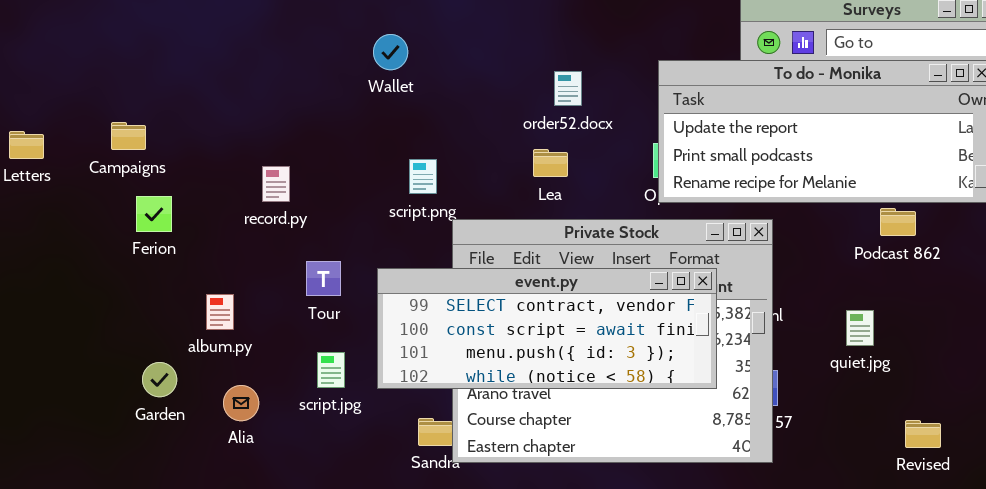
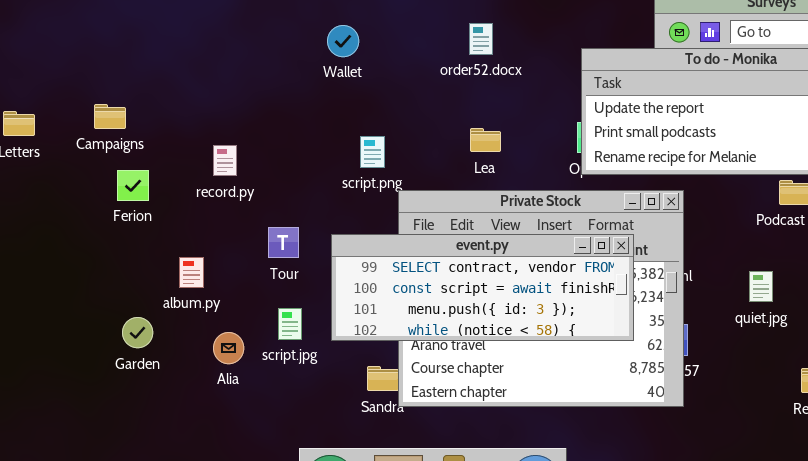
order52.docx: [554,71,582,106] -> [469,23,493,55], moved
record.py: [262,166,290,202] -> [213,145,237,176], moved
Alia: [223,385,259,421] -> [213,332,244,364], moved

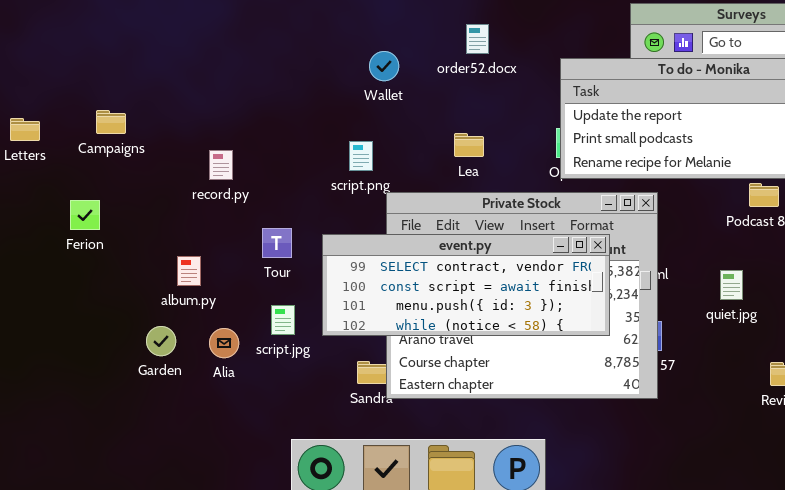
order52.docx: [469,23,493,55] -> [466,24,489,54], moved
Wallet: [327,25,359,57] -> [369,51,399,81], moved
Ferion: [117,170,149,201] -> [70,200,100,230], moved
Garden: [122,317,153,348] -> [146,326,176,356], moved

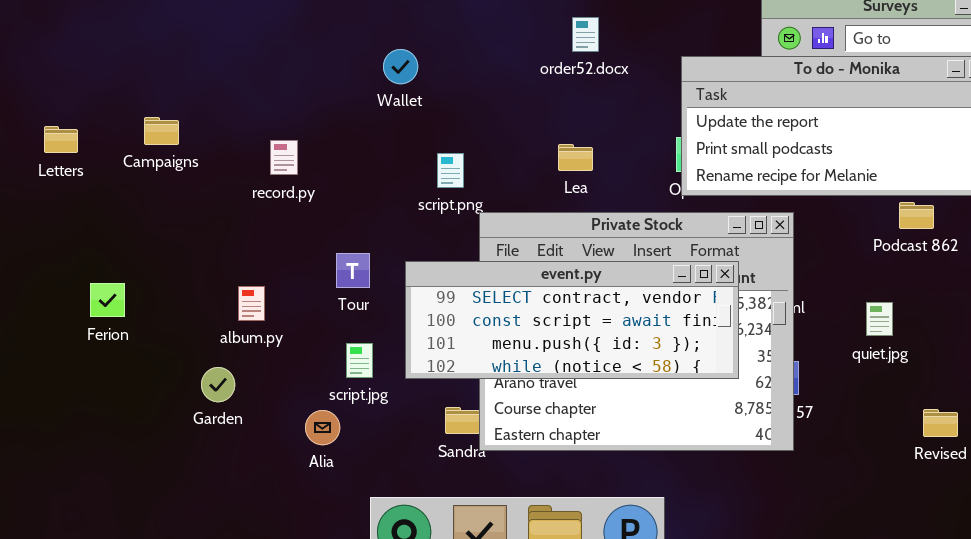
Wallet: [369,51,399,81] -> [383,49,418,84], moved
record.py: [209,150,233,180] -> [270,140,298,175], moved
Ferion: [70,200,100,230] -> [90,283,125,317], moved
Alia: [209,328,239,358] -> [305,410,340,445], moved

